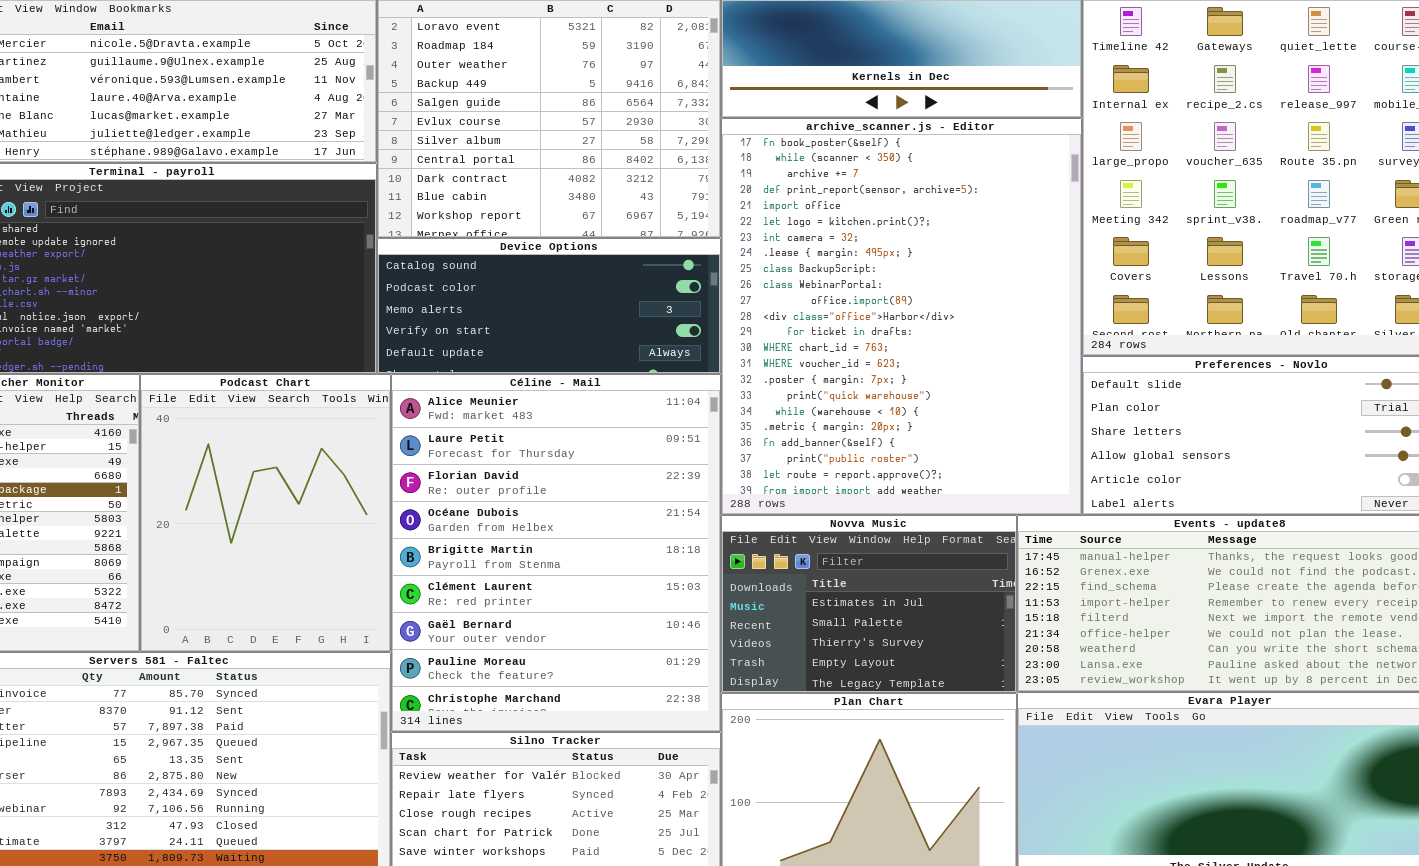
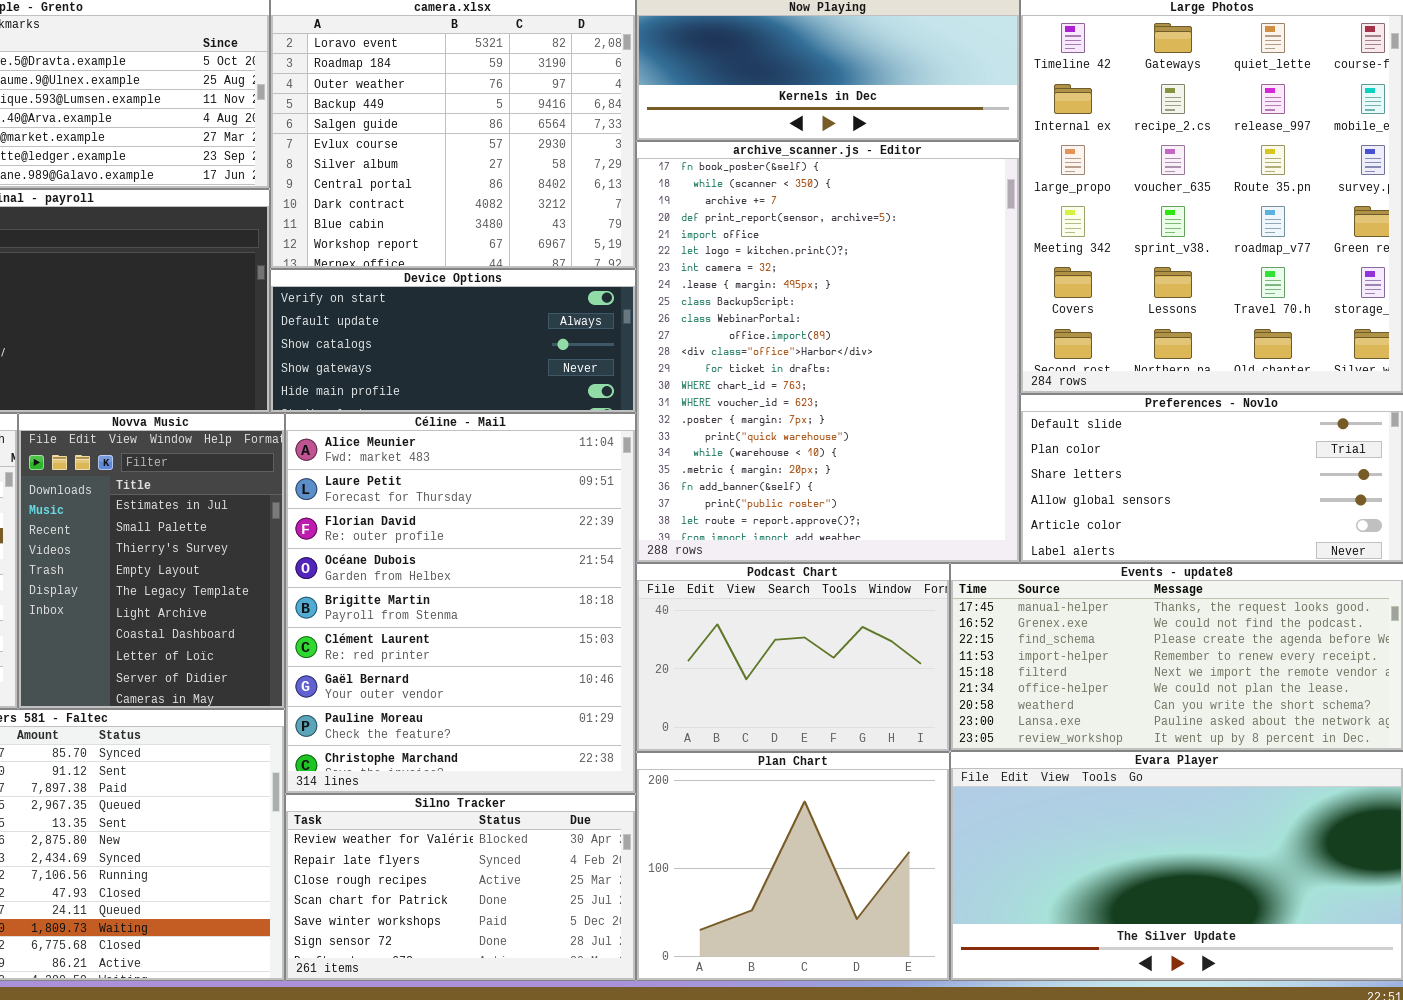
Device Options: [377,238,721,374] -> [270,269,636,413], scrolled down 3 rows
Podcast Chart: [140,374,391,652] -> [636,563,950,752], moved, resized
Novva Music: [721,515,1017,693] -> [18,413,285,709], moved, resized

